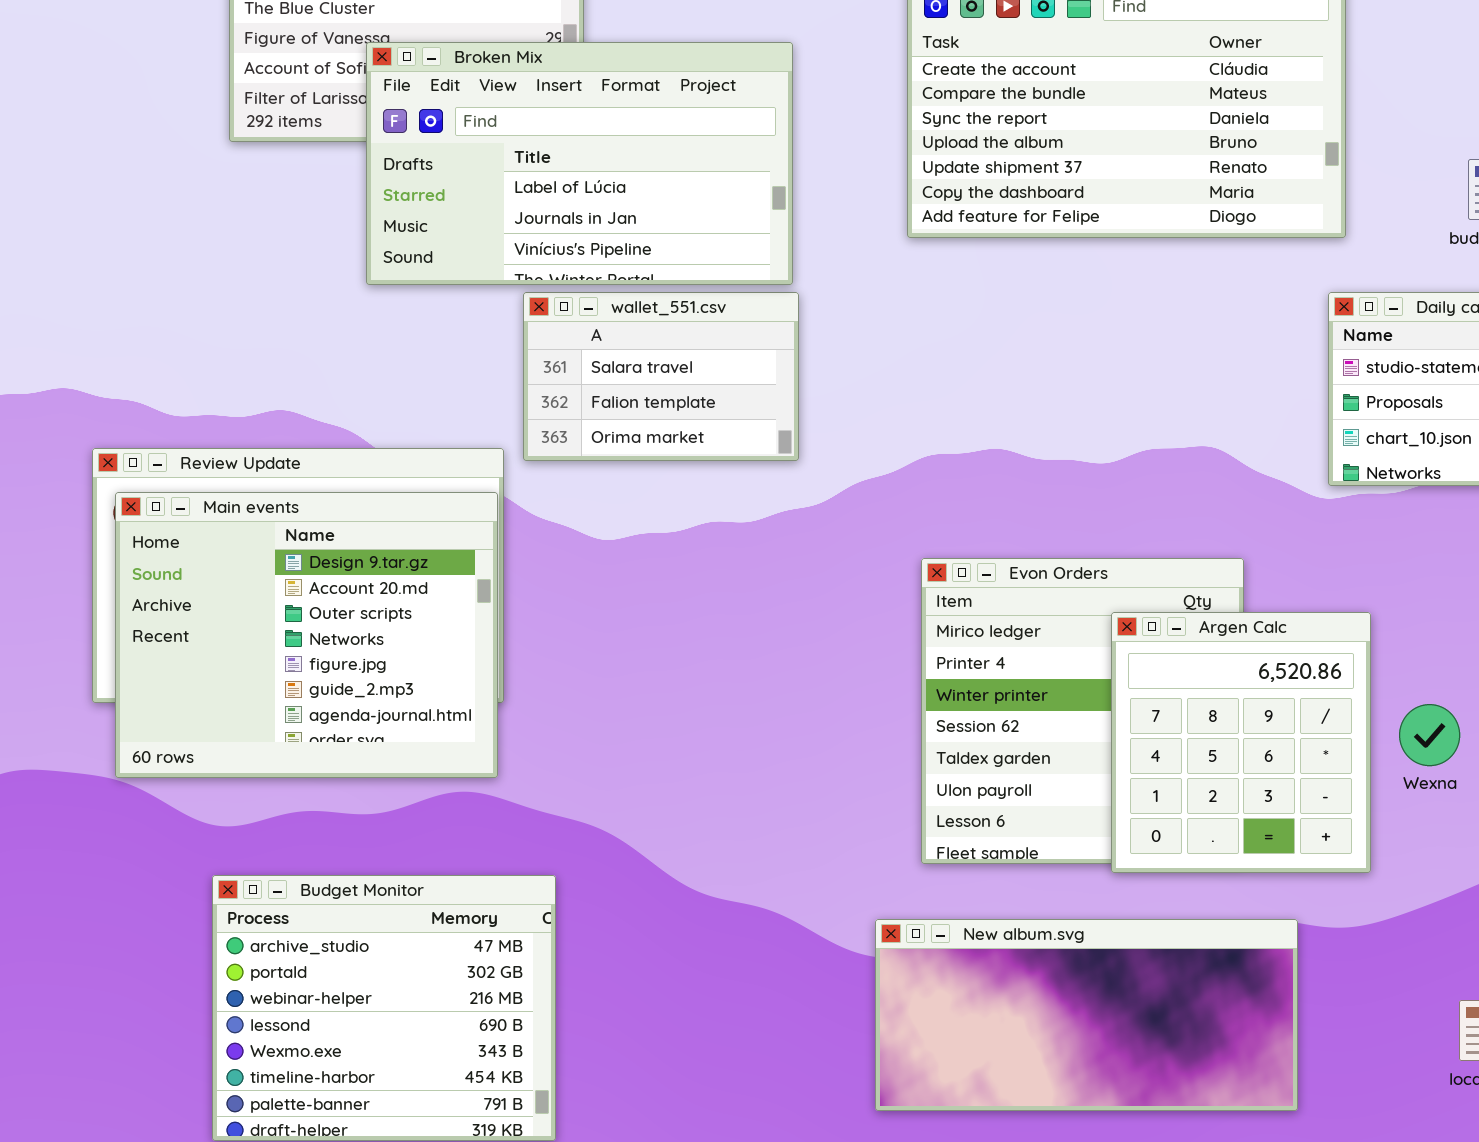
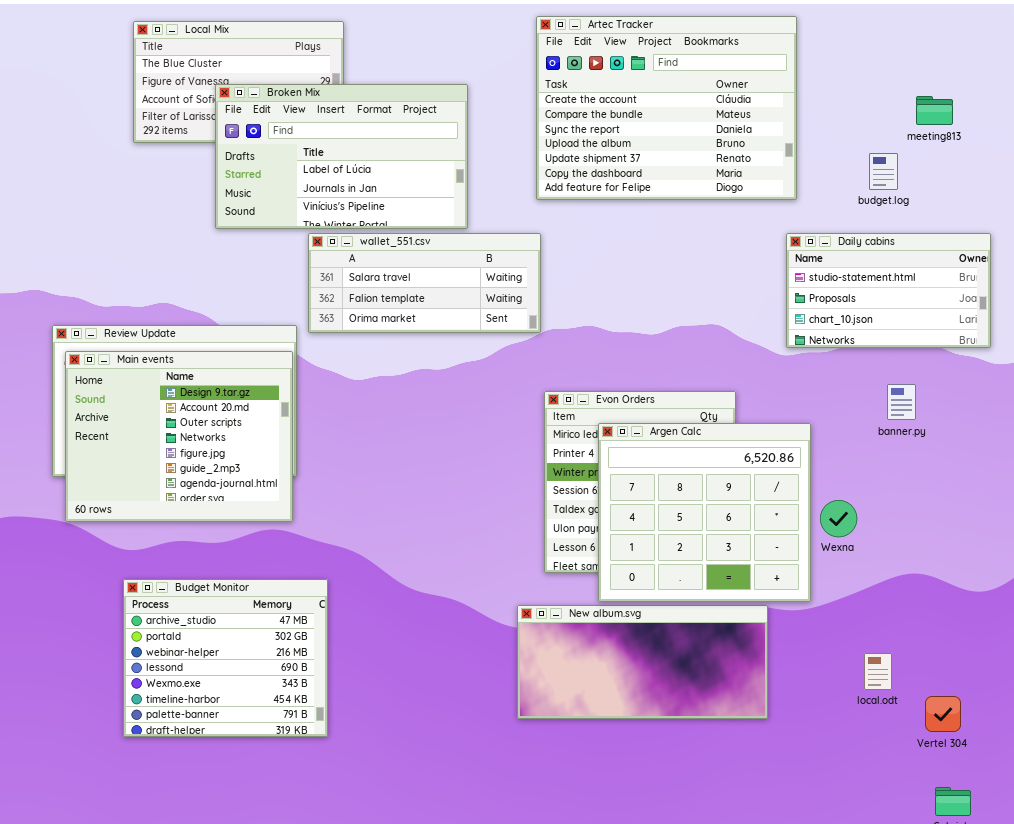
wallet_551.csv: [523,292,799,461] -> [308,233,541,333], resized
Argen Calc: [1111,612,1371,873] -> [598,423,811,602], resized
Wexna: [1399,704,1460,766] -> [820,500,857,537], moved

